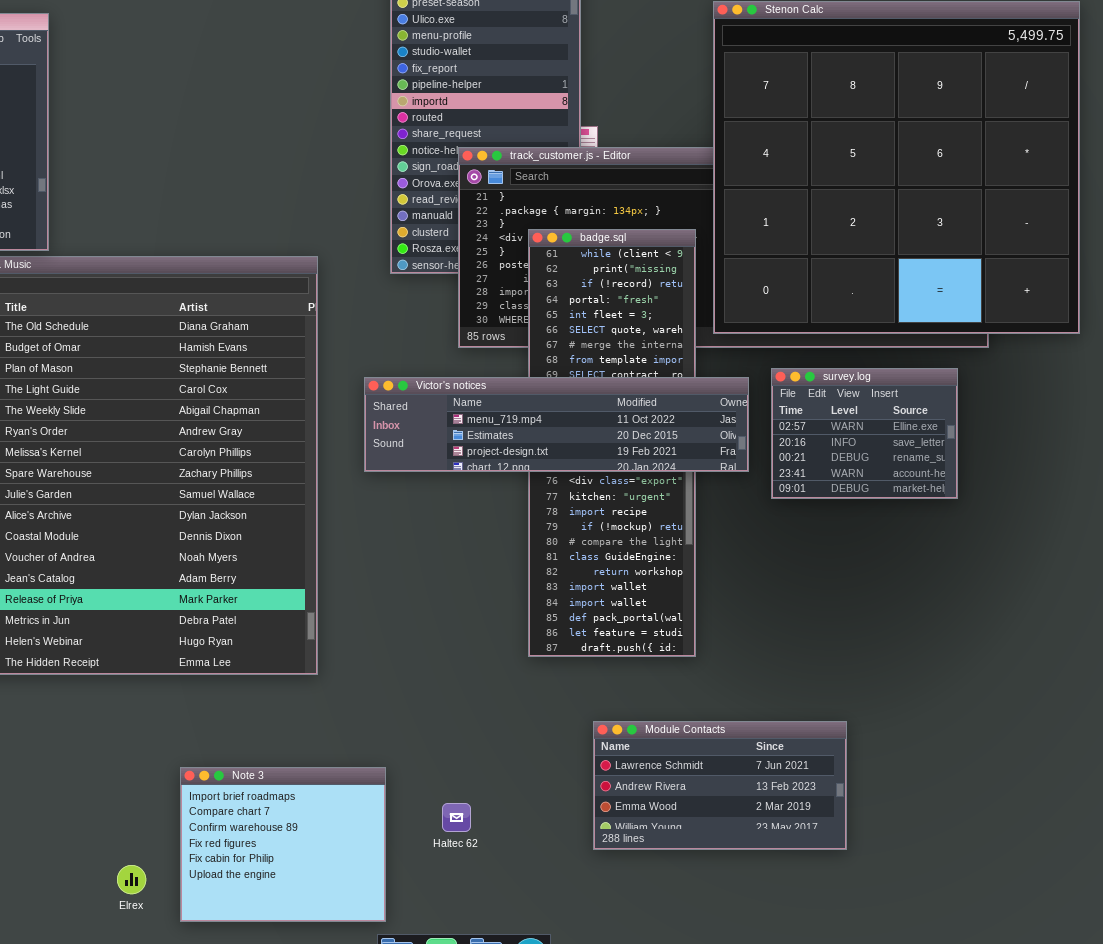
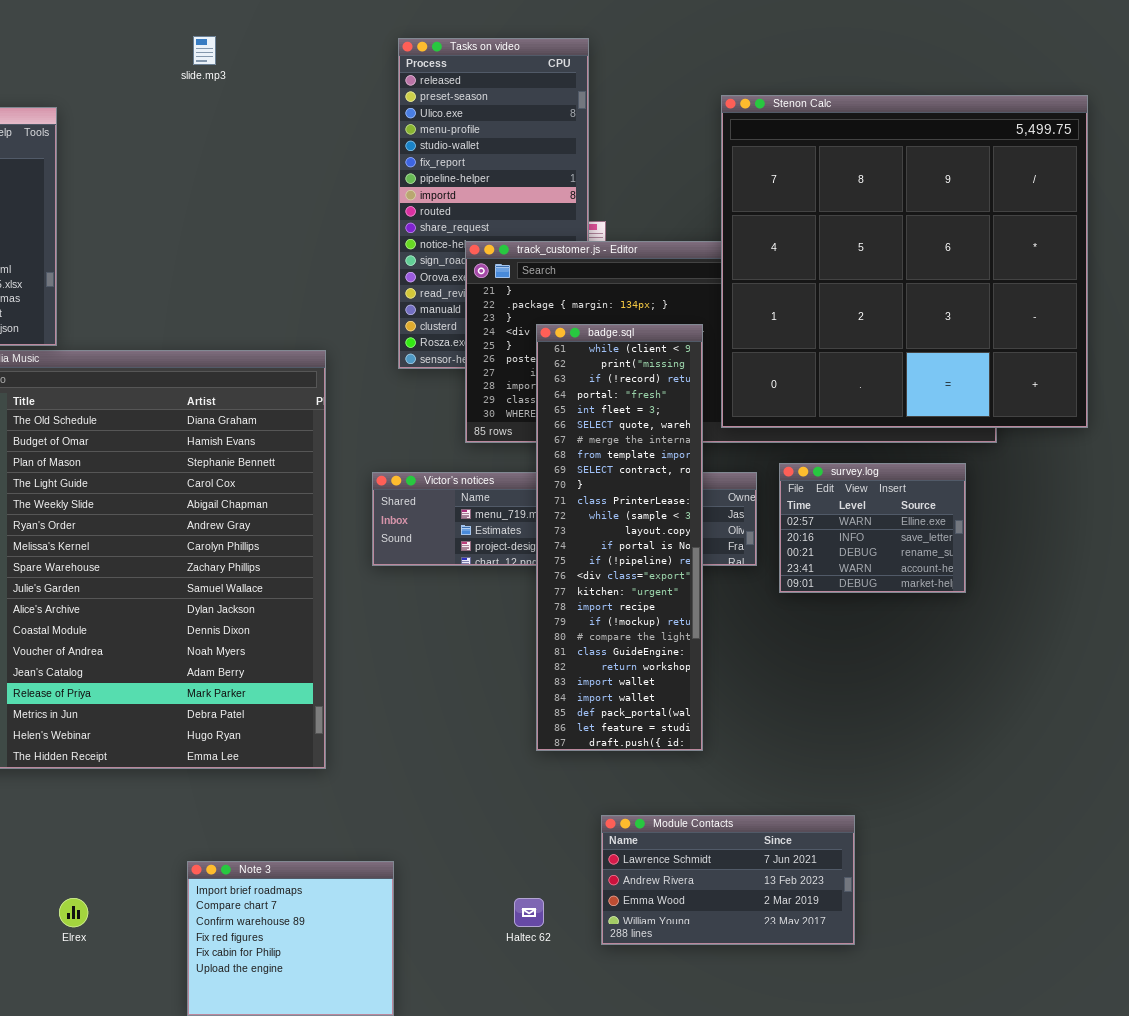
badge.sql: [528,229,696,657] -> [536,324,703,751], raised
Haltec 62: [442,803,471,832] -> [514,898,544,927], moved
Elrex: [117,865,146,894] -> [59,898,88,927], moved

